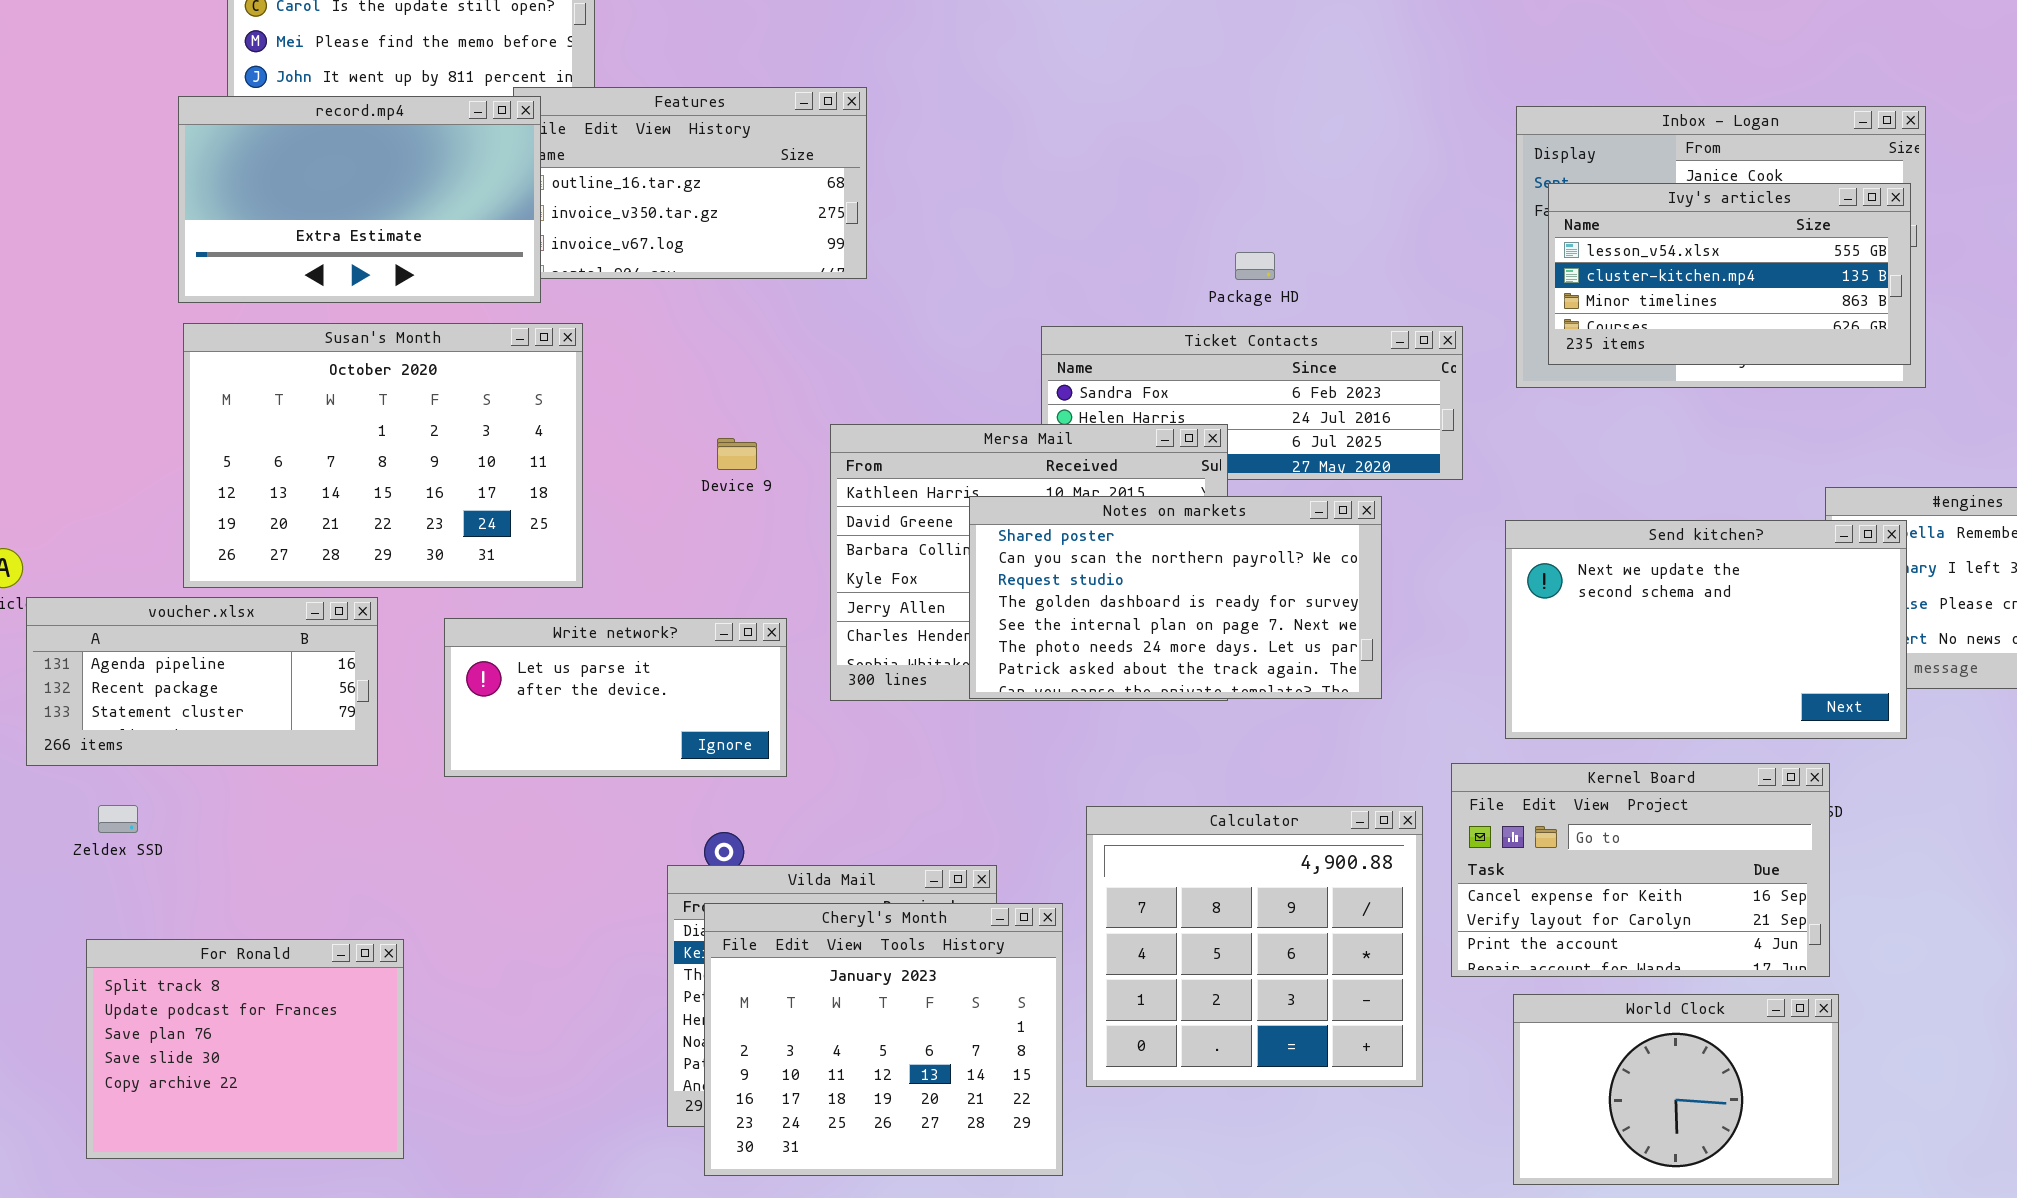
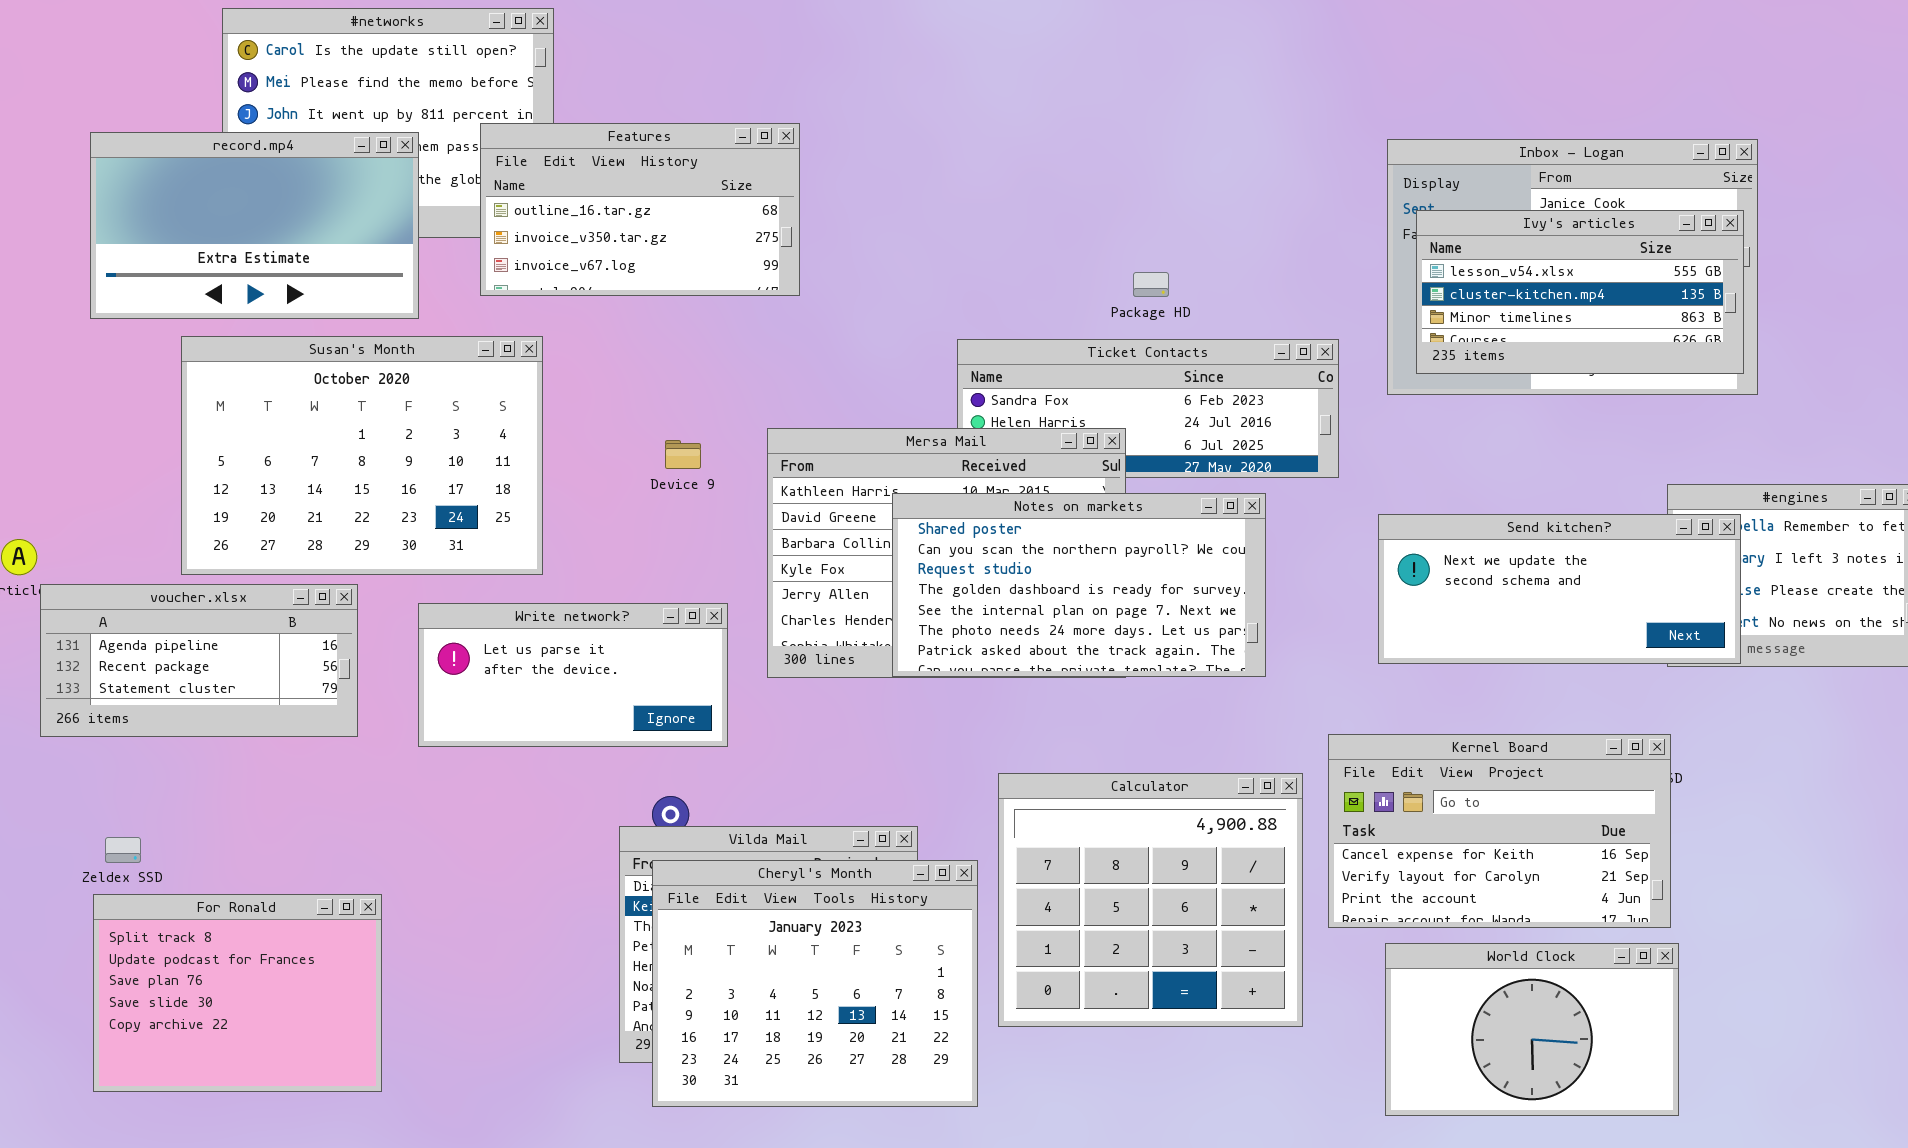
record.mp4: [178,96,541,303] -> [90,132,419,319], moved
Send kitchen?: [1505,520,1907,739] -> [1378,514,1741,664], resized
Zeldex SSD: [98,805,138,833] -> [105,837,141,863], moved

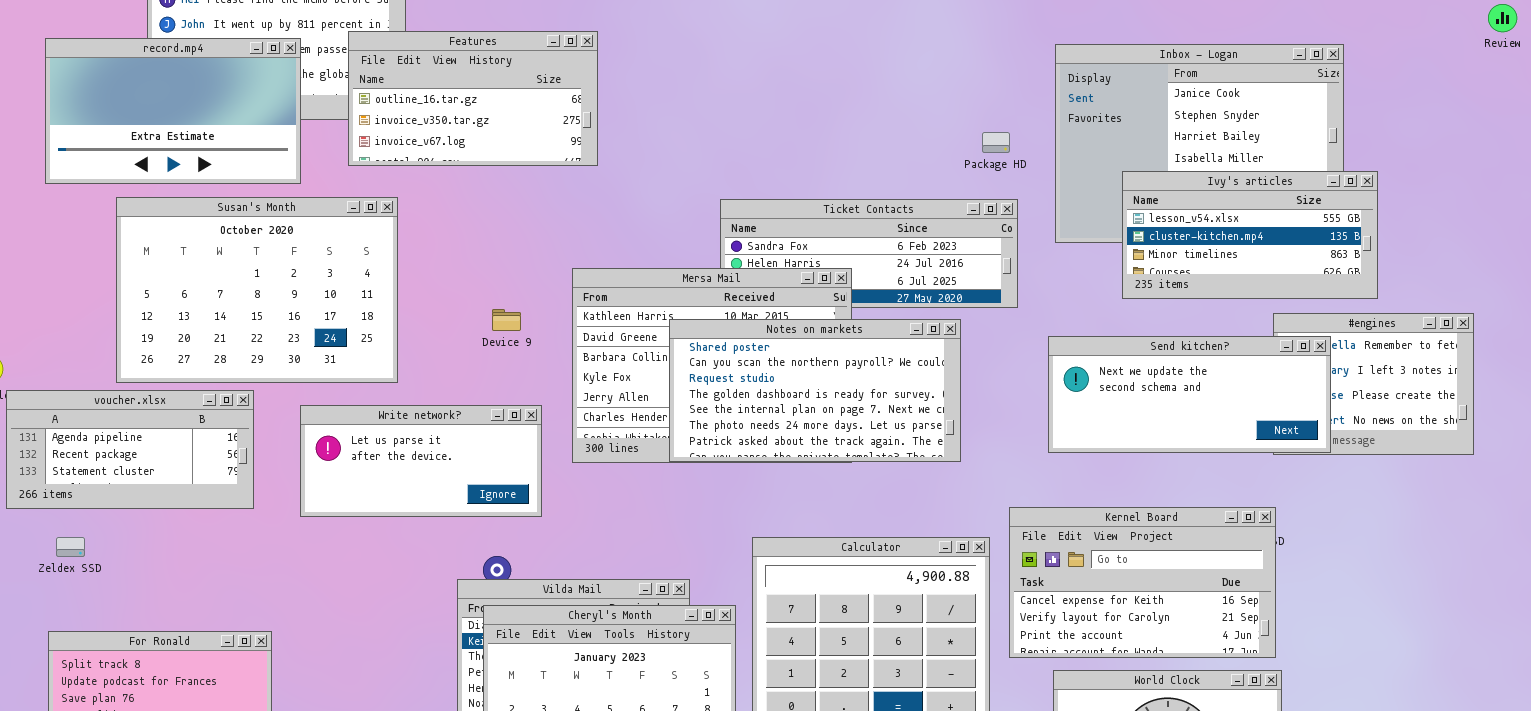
Ivy's articles: [1416,210,1744,374] -> [1122,171,1378,299], moved
Package HD: [1133,272,1169,297] -> [982,132,1010,153], moved
Device 9: [665,440,701,469] -> [492,309,521,331], moved
Zeldex SSD: [105,837,141,863] -> [56,537,85,557], moved

